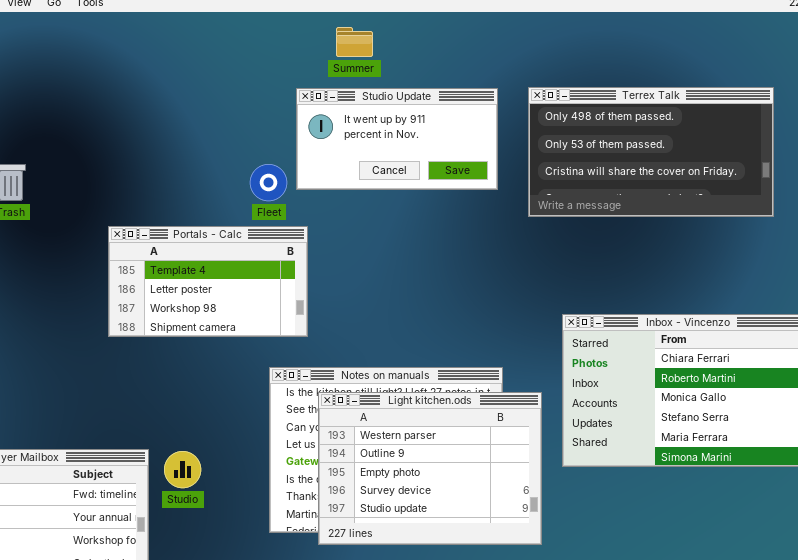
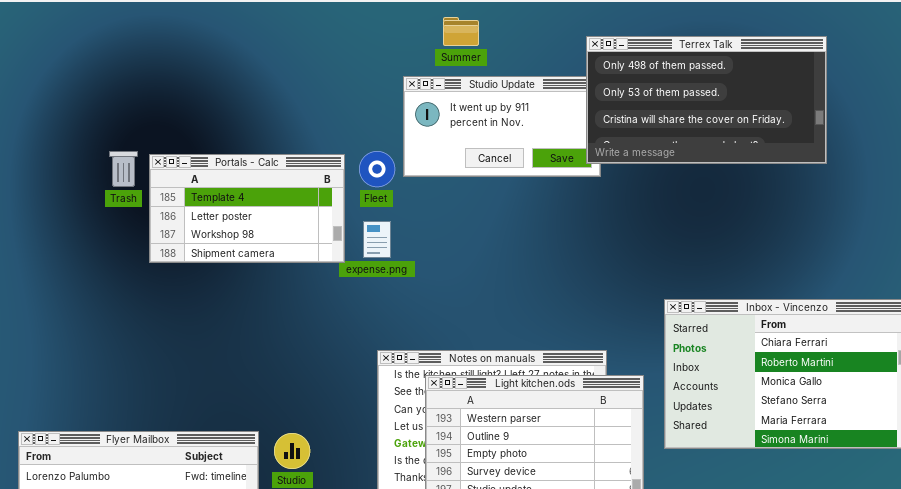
Terrex Talk: [528,87,774,217] -> [586,36,827,164], moved
Portals - Calc: [108,226,308,337] -> [149,154,345,263], moved

